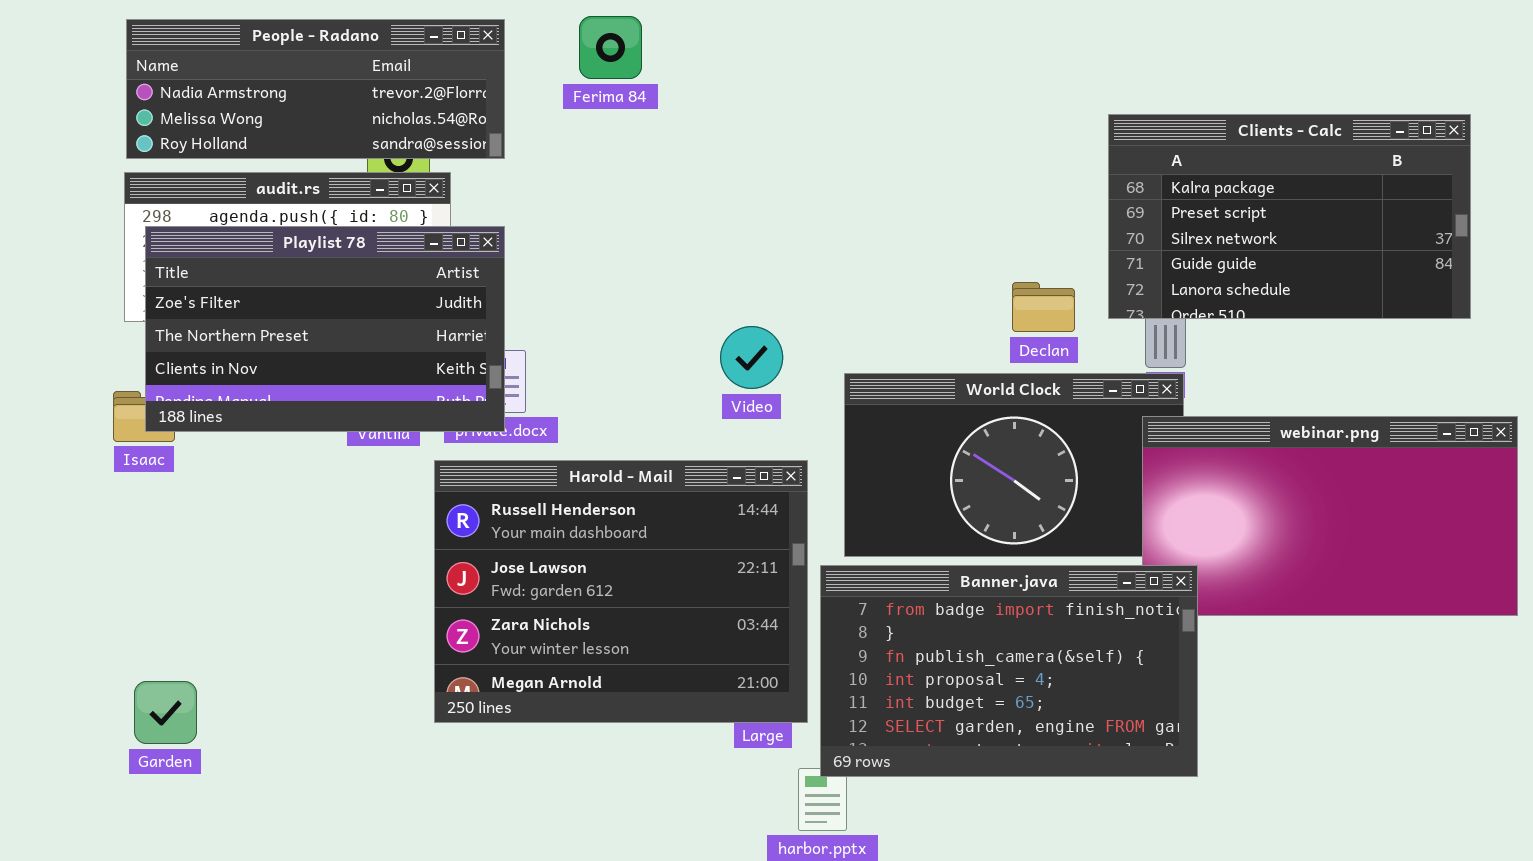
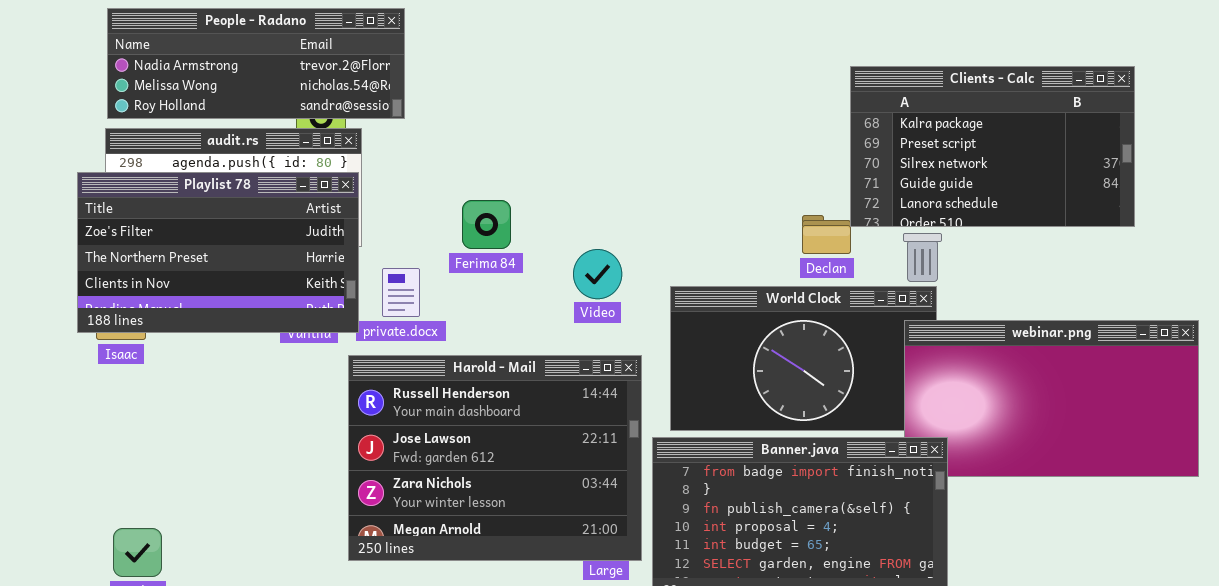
Ferima 84: [579,16,642,79] -> [462,200,511,249], moved
Clients - Calc: [1108,114,1471,319] -> [850,66,1135,227], moved
Playlist 78: [145,226,505,432] -> [77,172,359,333], moved

